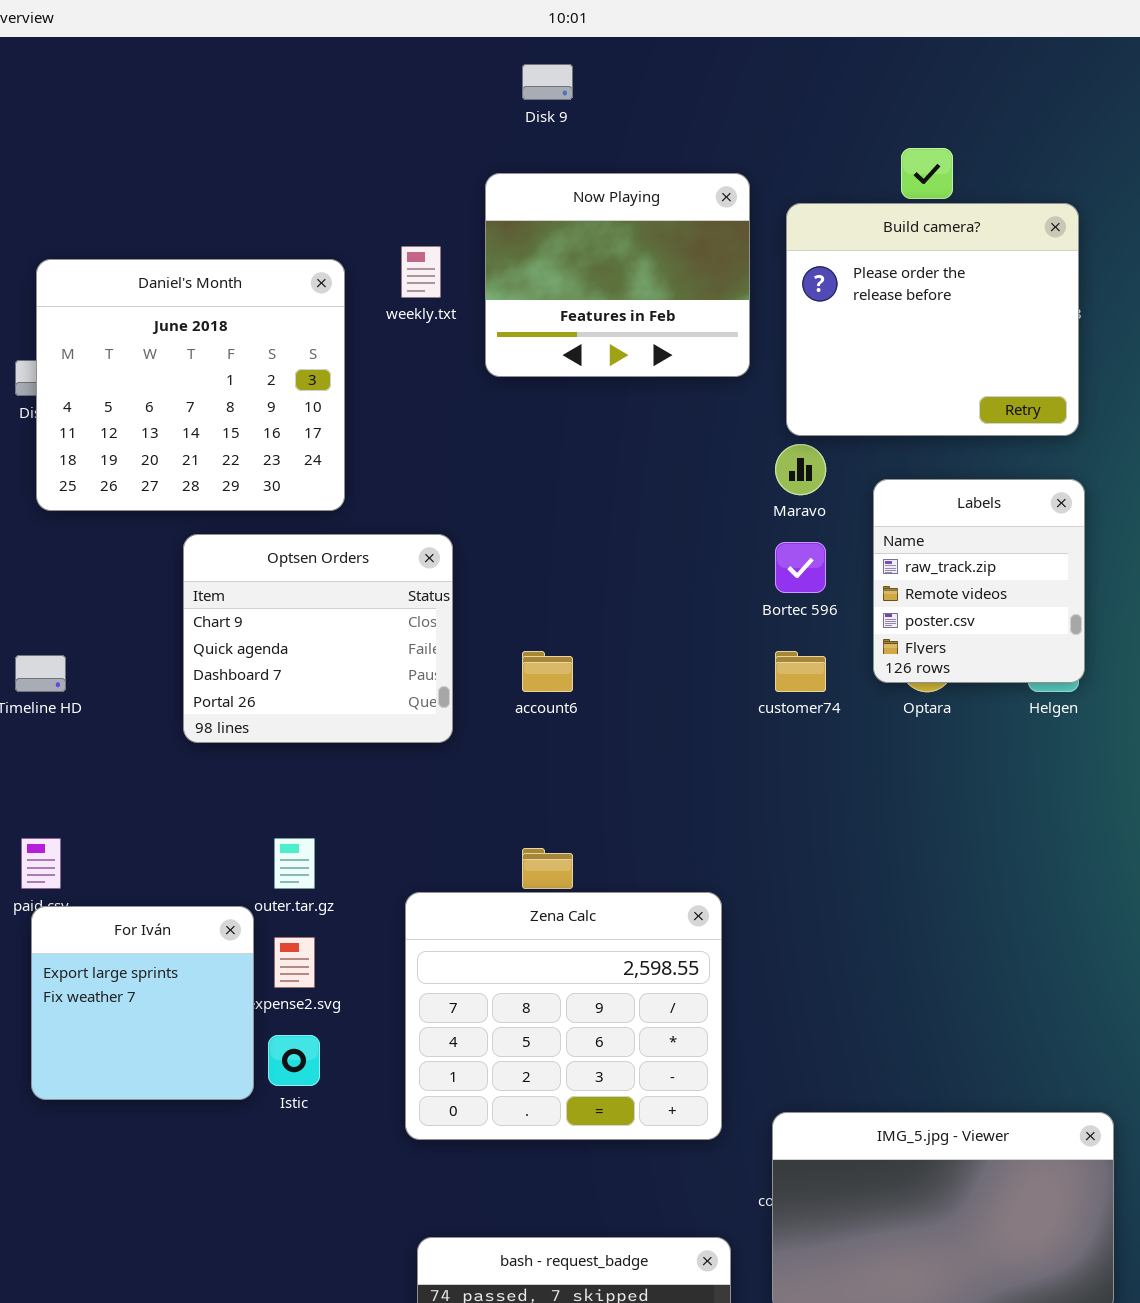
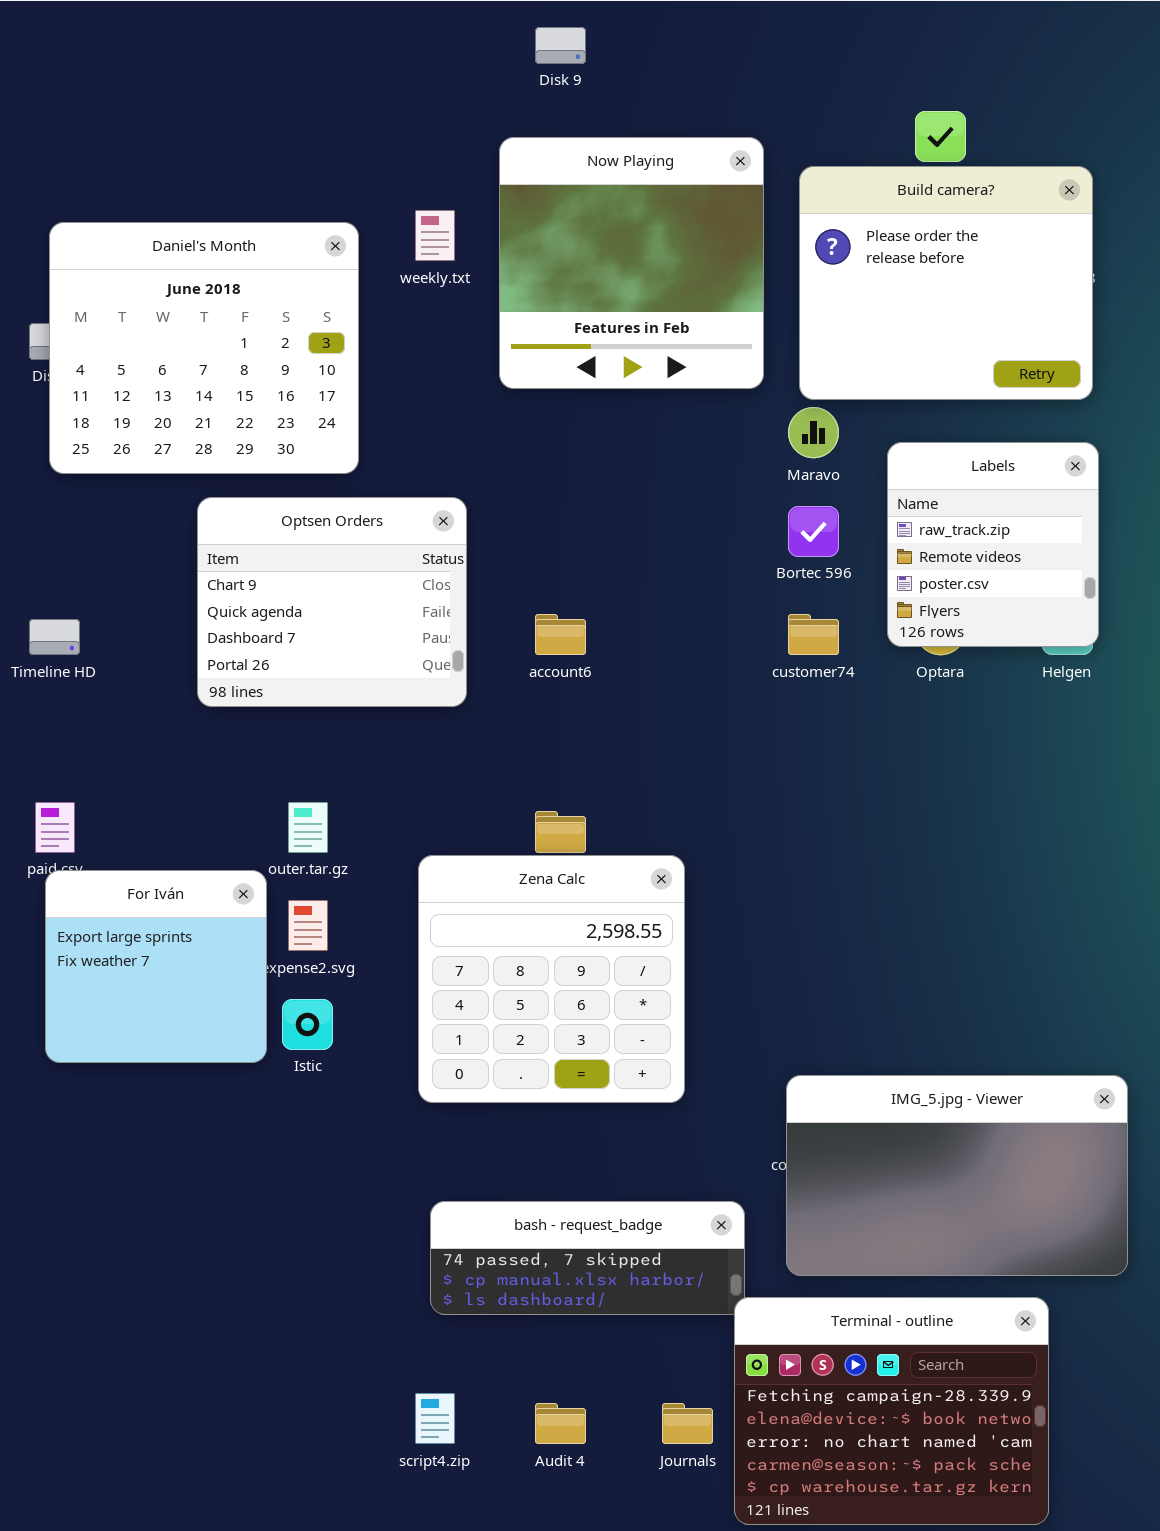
Now Playing: [485,173,750,377] -> [499,137,764,389], resized
Zena Calc: [405,892,722,1140] -> [418,855,685,1103], resized

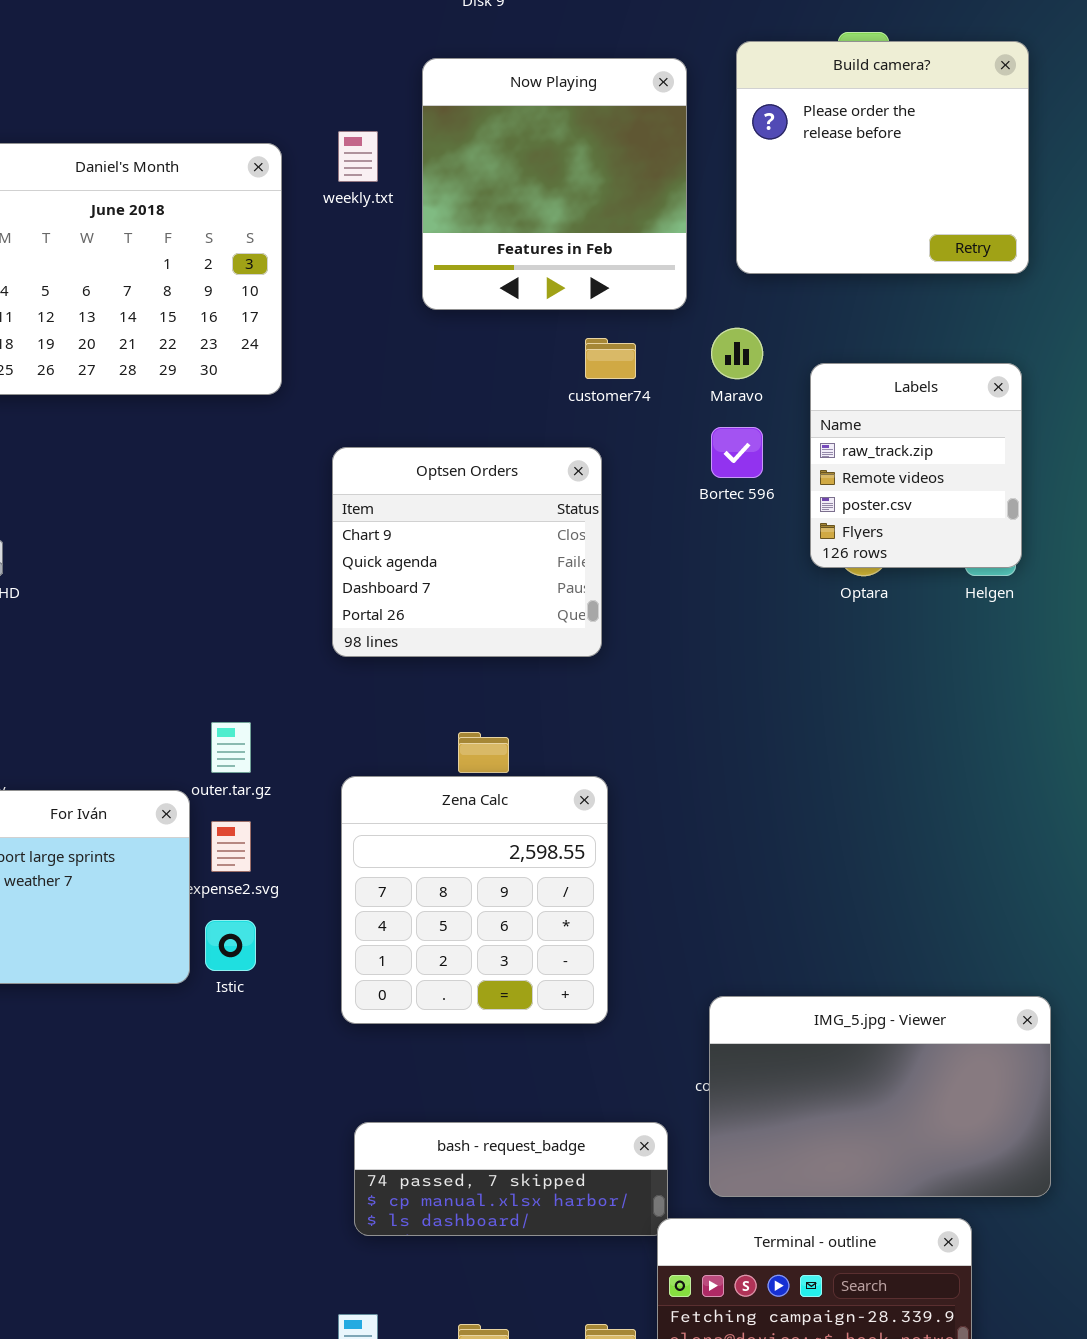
Build camera?: [799,166,1093,400] -> [736,41,1029,274], moved
Optsen Orders: [197,497,467,707] -> [332,447,602,657], moved
customer74: [788,614,839,655] -> [585,338,636,379], moved

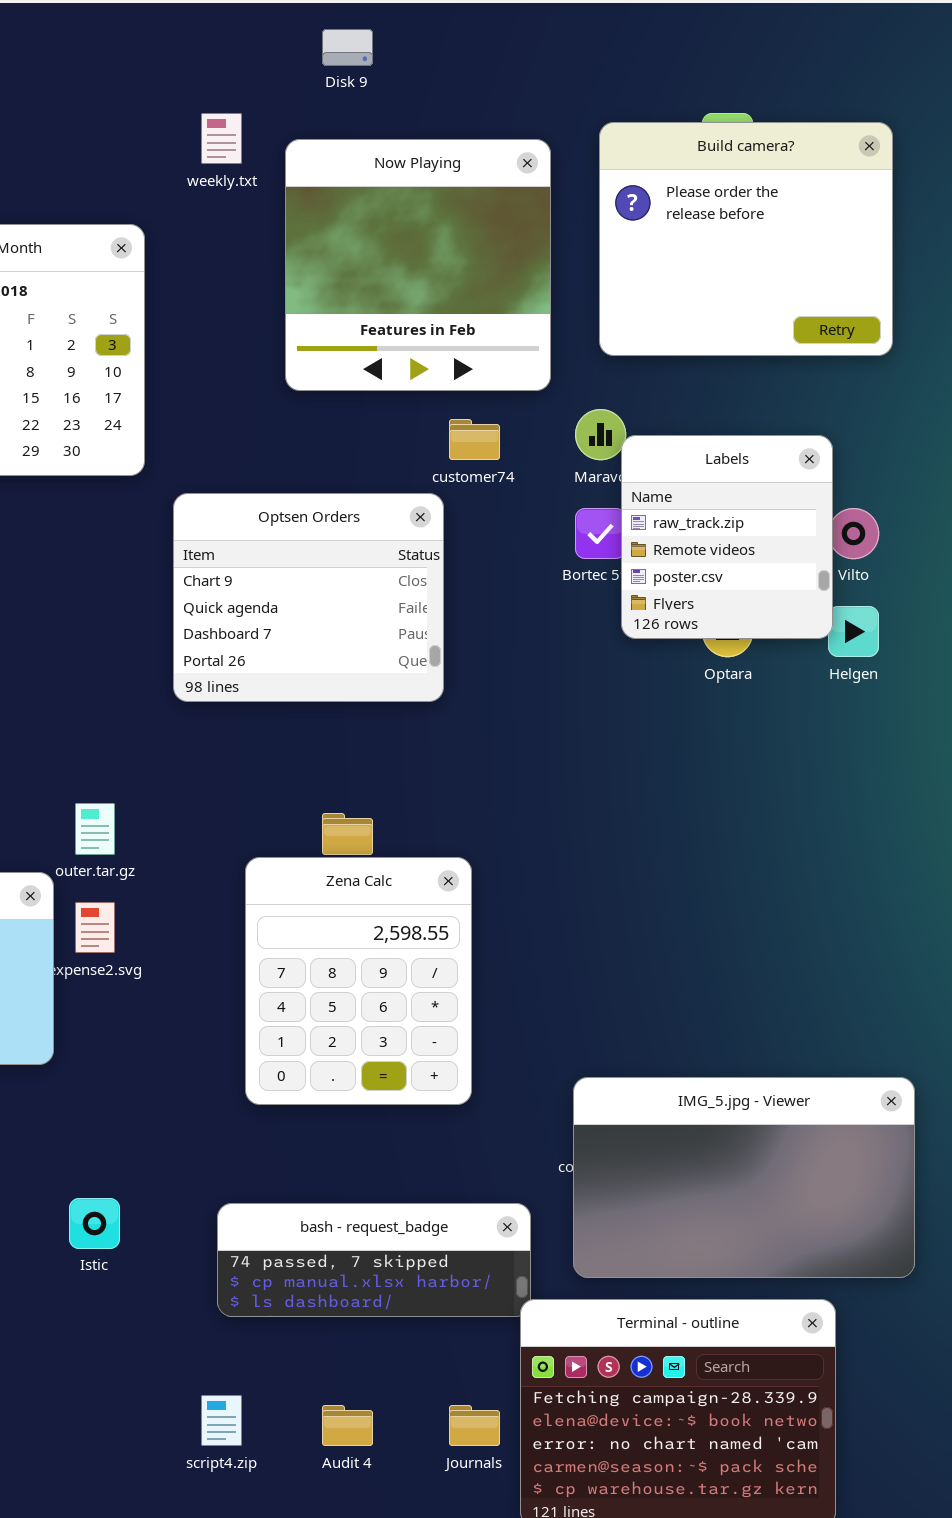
weekly.txt: [338,131,378,182] -> [201,113,242,164], moved
Labels: [810,363,1022,568] -> [621,435,833,639], moved
Optsen Orders: [332,447,602,657] -> [173,493,444,702], moved
Zena Calc: [341,776,608,1024] -> [245,857,472,1105], resized
Istic: [205,920,256,971] -> [69,1198,120,1249], moved

